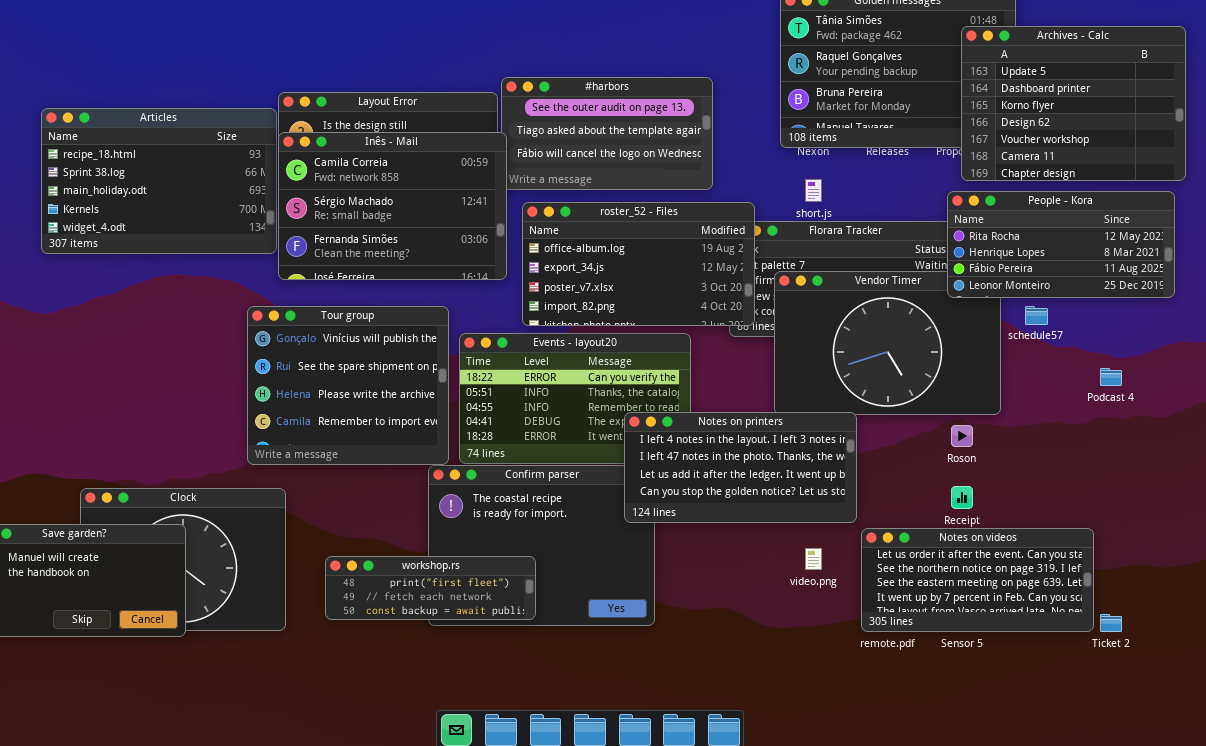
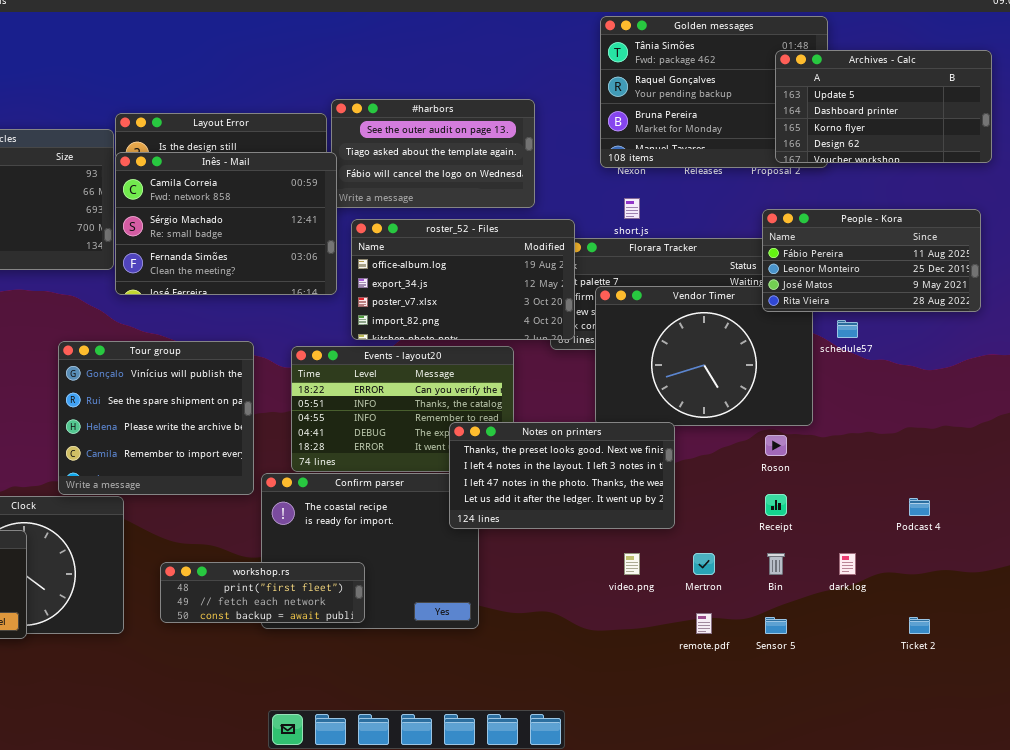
Archives - Calc: [961,26,1186,181] -> [775,50,992,163], resized
People - Kora: [947,191,1175,298] -> [762,209,981,312], scrolled down 2 rows
Tour group: [247,306,449,465] -> [58,341,254,495], moved
Podcast 4: [1100,368,1122,386] -> [909,498,930,516], moved
Notes on printers: [624,412,857,523] -> [449,422,675,529], scrolled up 1 row
Notes on videos: [861,528,1094,632] -> none, closed

